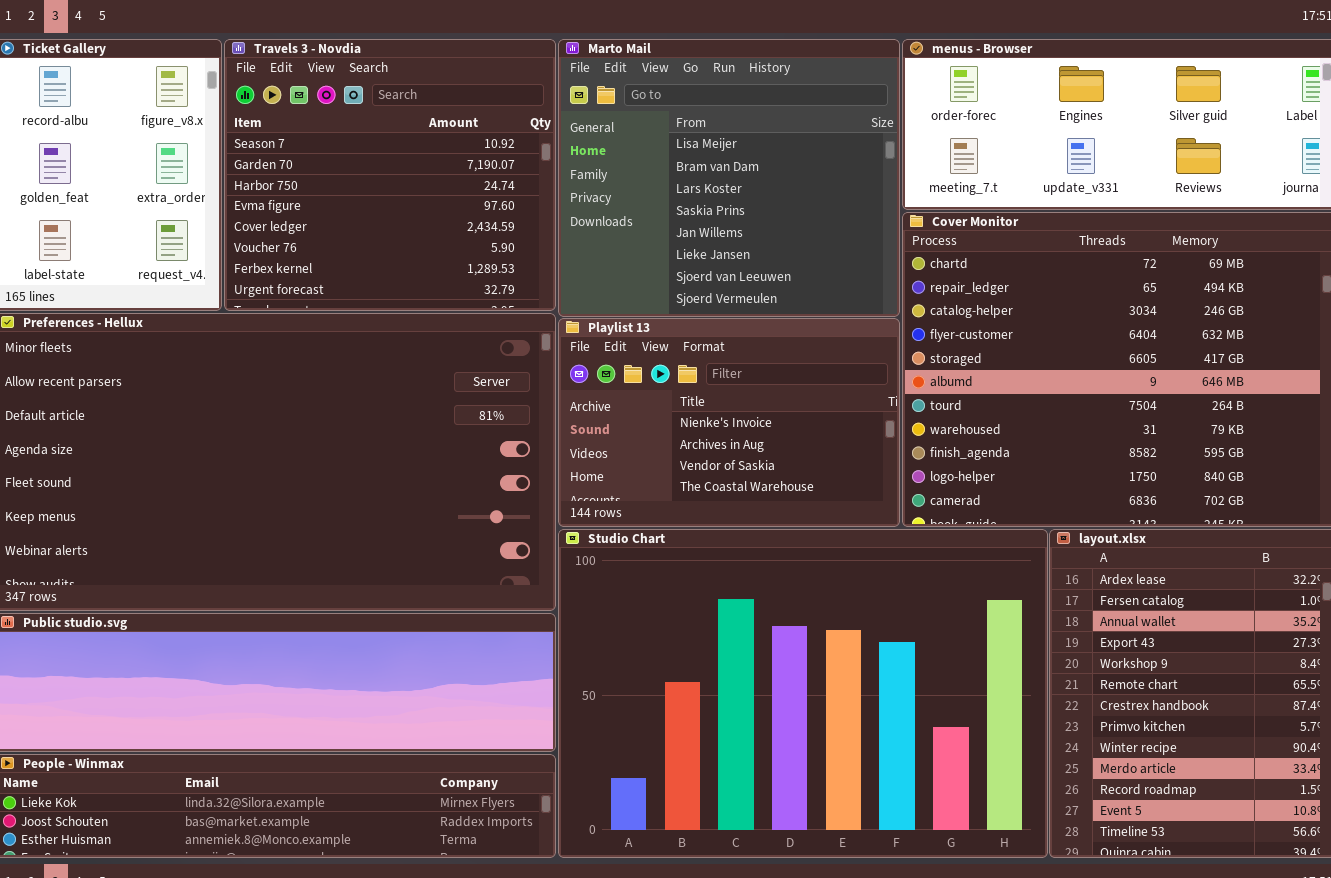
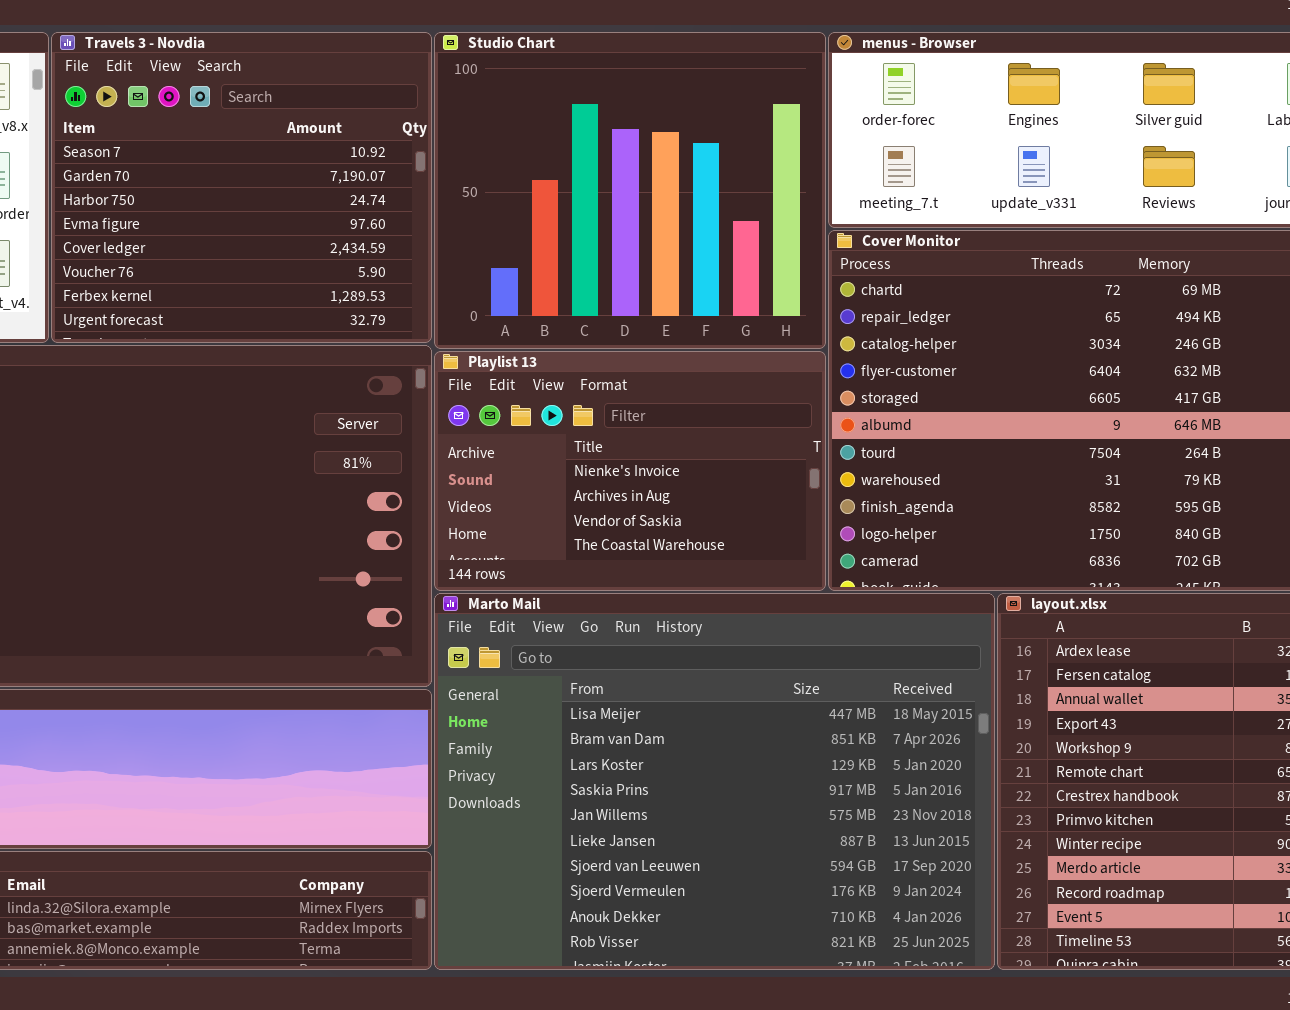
Marto Mail: [558,39,900,317] -> [434,593,995,970], moved, resized
Studio Chart: [558,529,1048,858] -> [434,32,826,349], moved, resized

